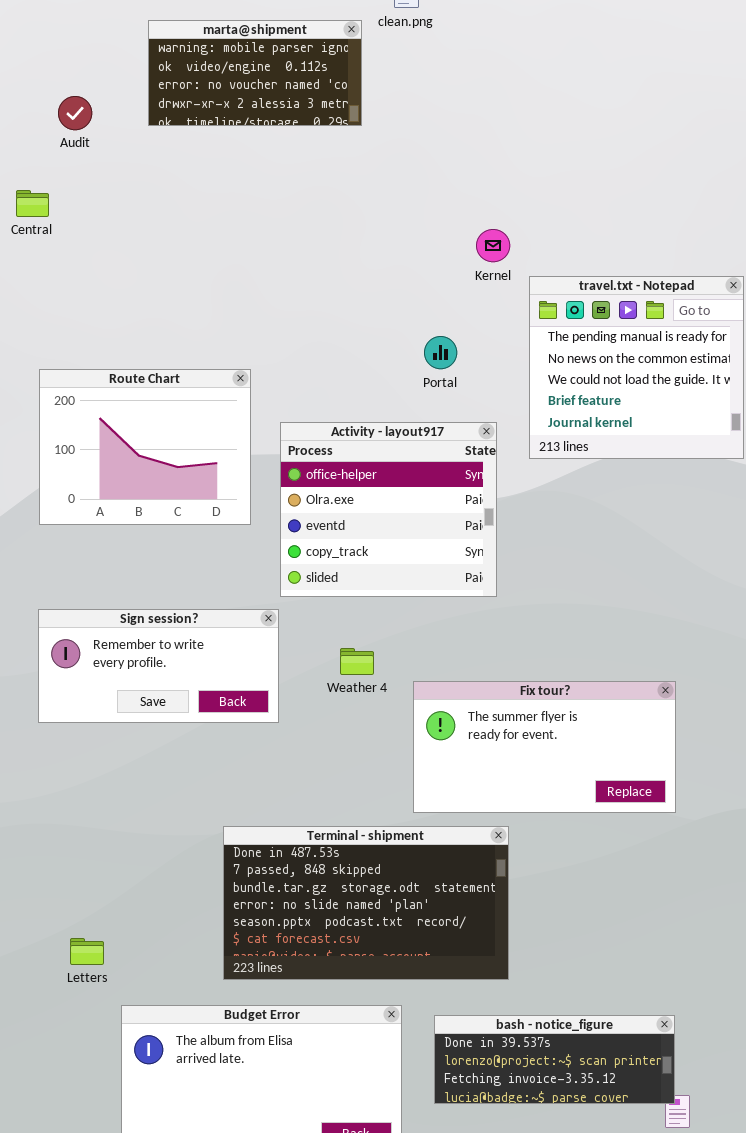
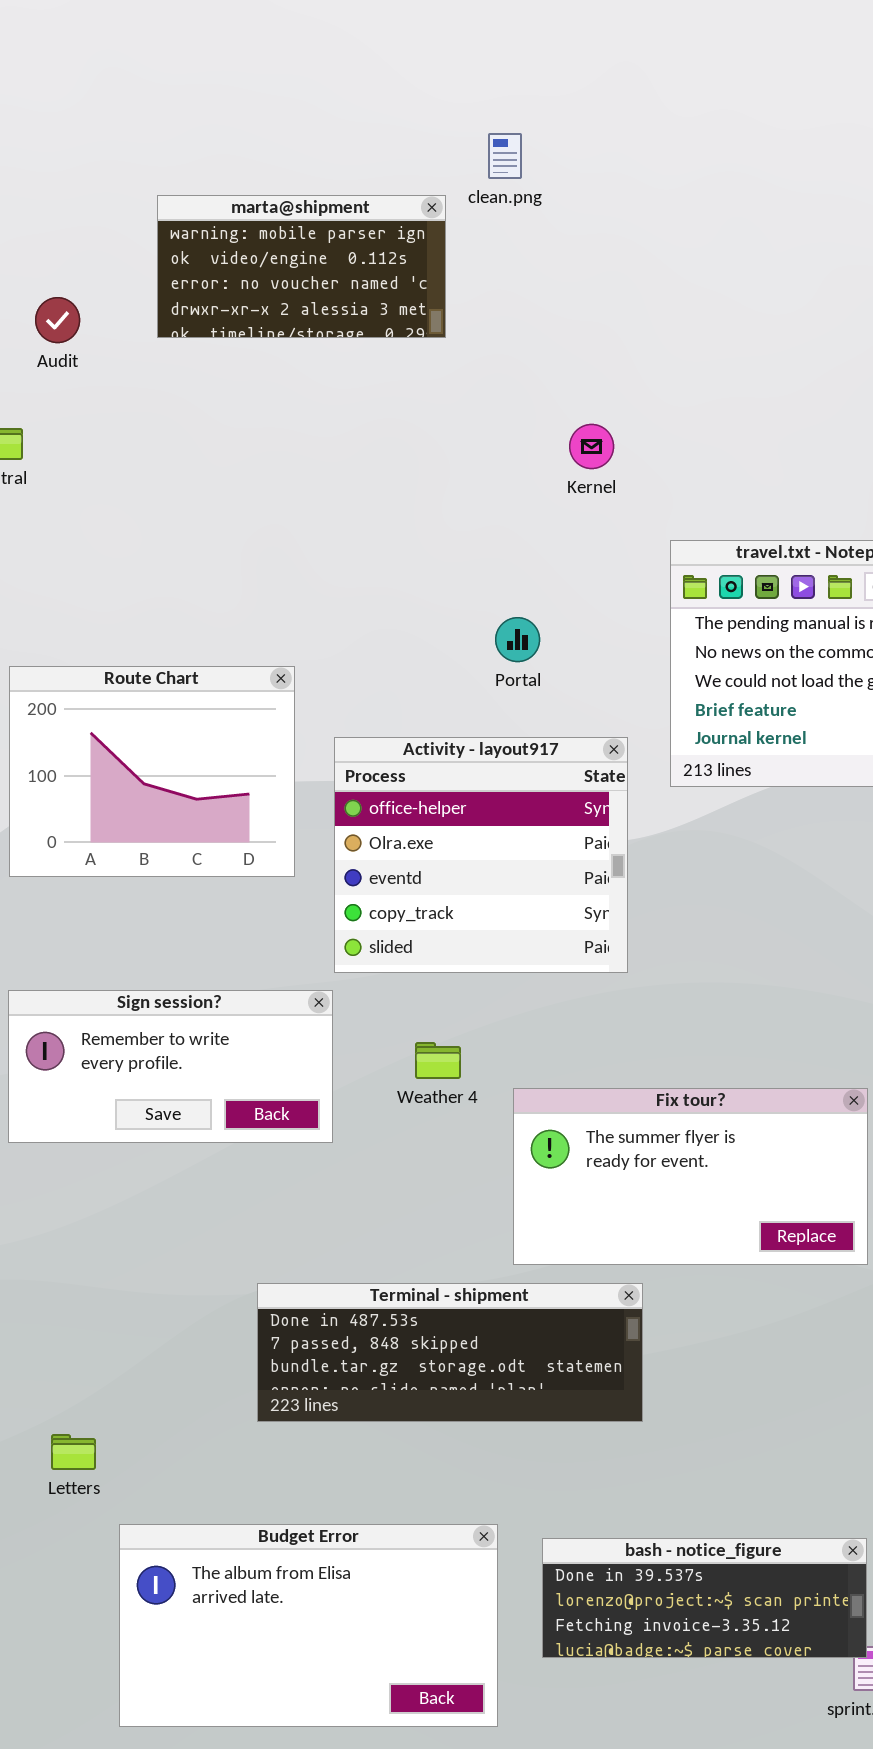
Kernel: [476,229,510,262] -> [569,424,614,469], moved
Portal: [424,336,457,369] -> [495,617,540,662], moved
Terminal - shipment: [223,826,509,980] -> [257,1283,643,1422], resized

